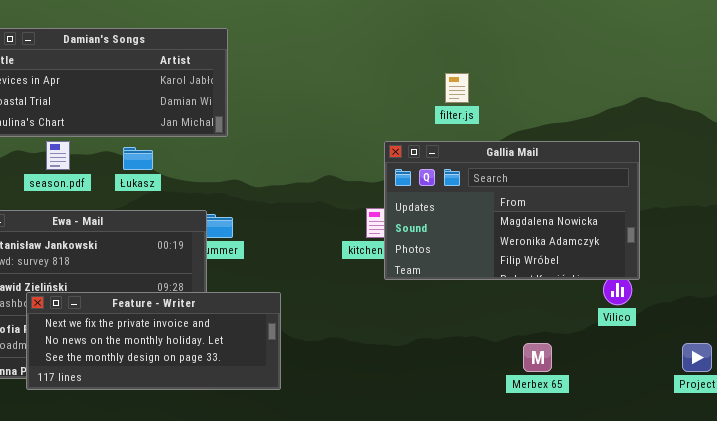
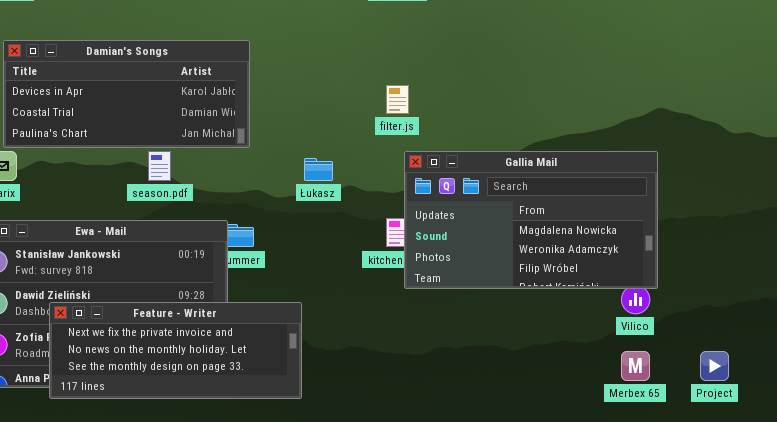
filter.js: [445,73,469,103] -> [386,85,409,114], moved
season.pdf: [46,141,70,170] -> [148,151,171,181], moved
Łukasz: [123,147,153,170] -> [304,158,333,181], moved
Merbex 65: [523,343,552,372] -> [621,351,650,381], moved

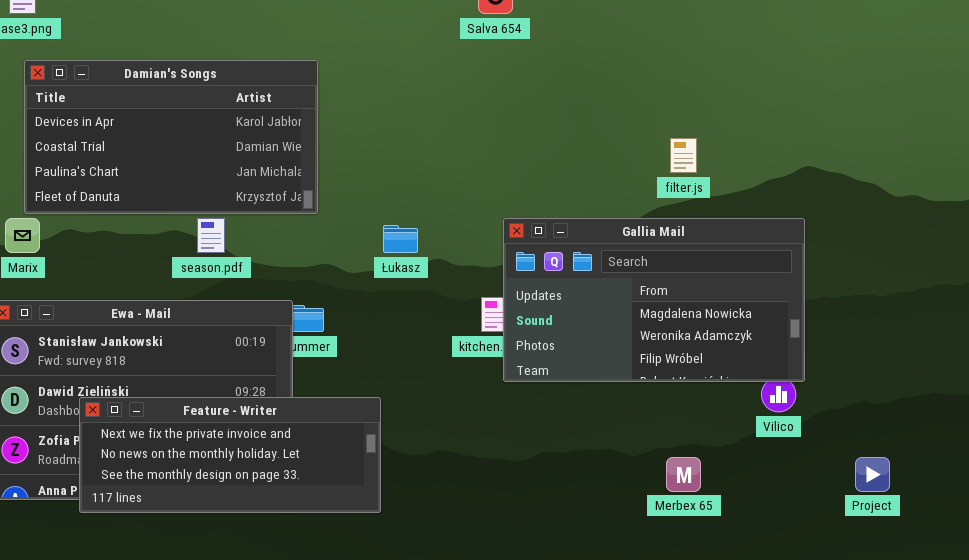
Damian's Songs: [3,40,250,148] -> [24,60,318,214], resized
filter.js: [386,85,409,114] -> [670,138,697,173], moved
Merbex 65: [621,351,650,381] -> [666,457,701,492], moved

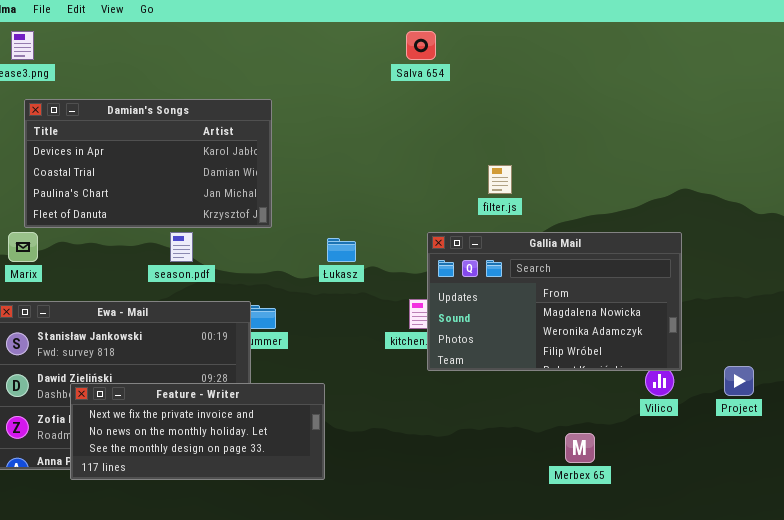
filter.js: [670,138,697,173] -> [488,165,512,194], moved
Project: [855,457,890,492] -> [724,366,754,396], moved

